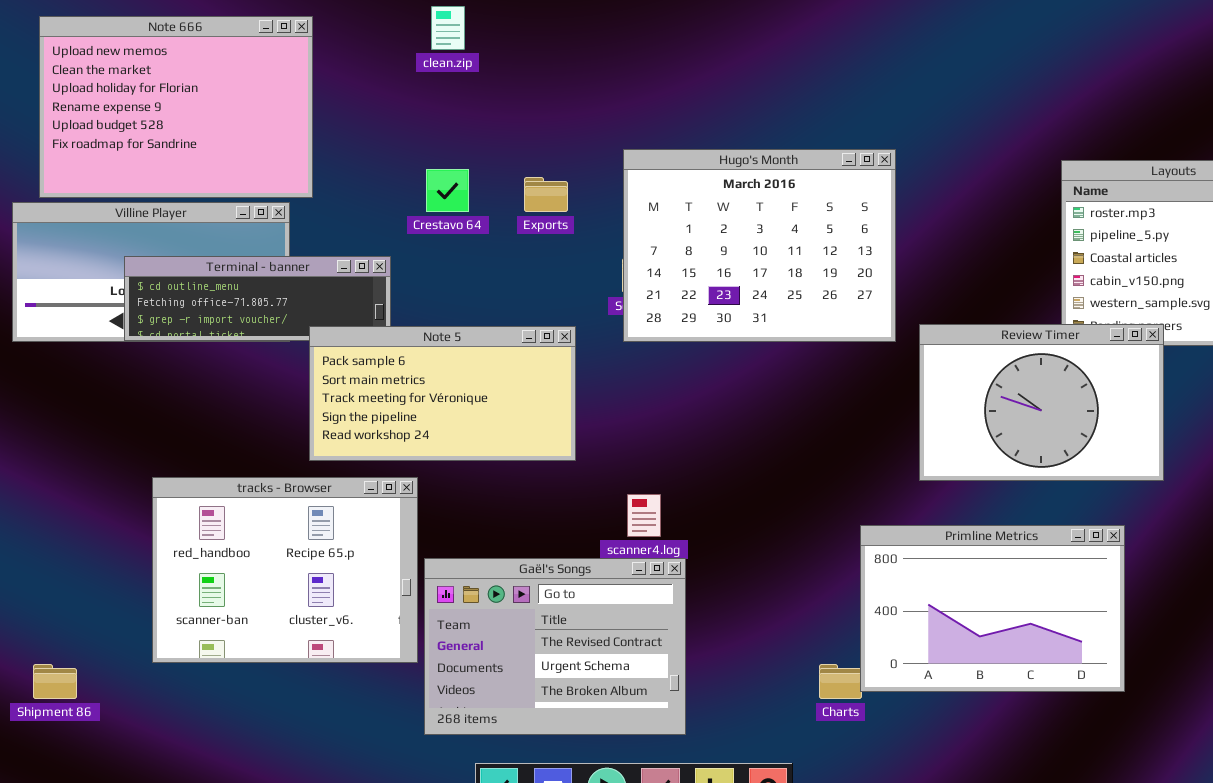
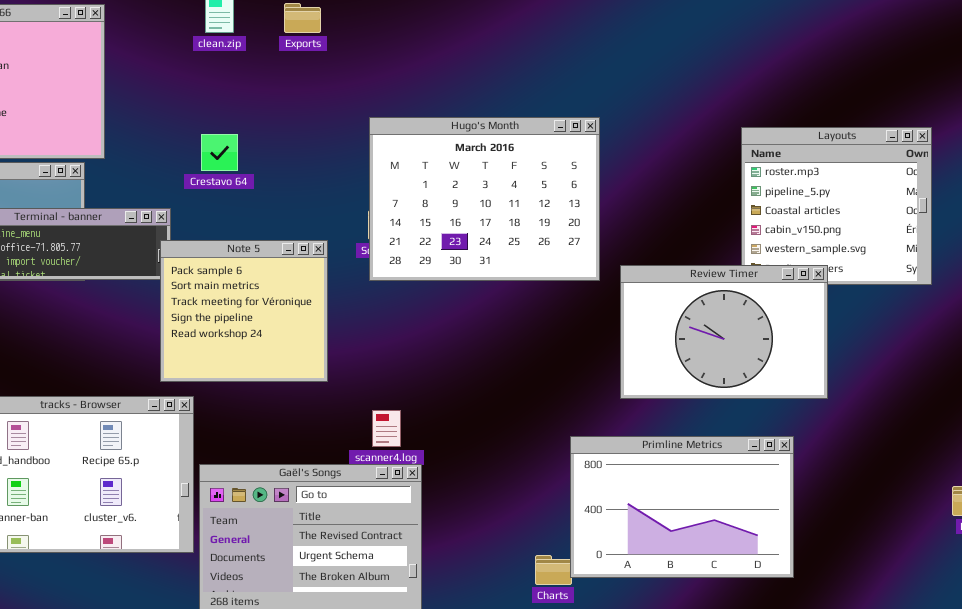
Exports: [524,177,568,212] -> [284,3,321,33], moved
Note 5: [309,326,576,461] -> [160,240,328,382], resized

